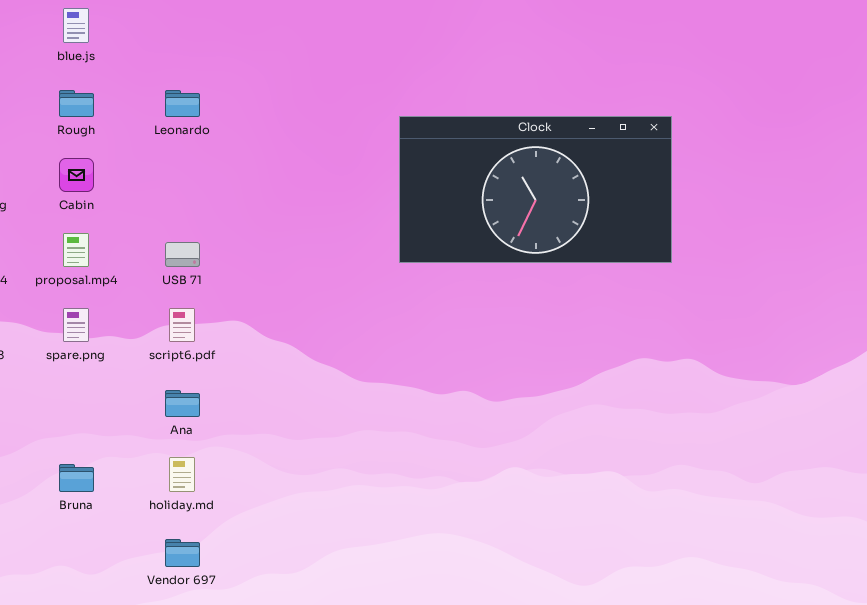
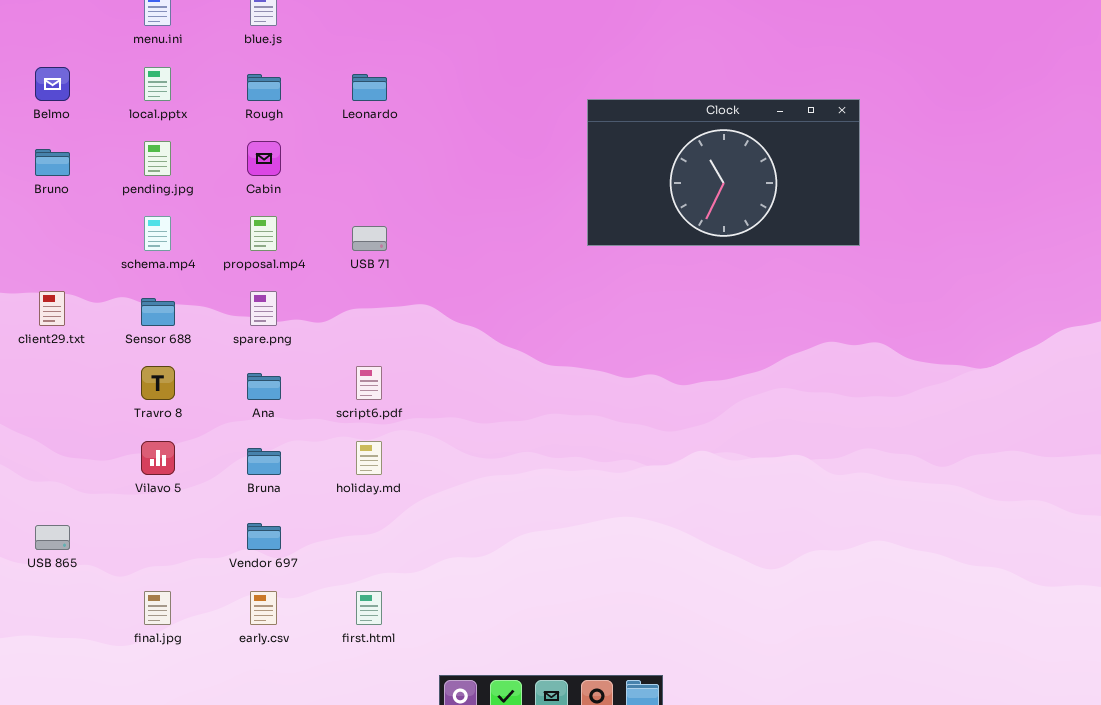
script6.pdf: [169,308,195,342] -> [356,366,382,400], moved
Ana: [165,390,200,417] -> [247,373,281,400], moved
Vendor 697: [165,539,200,567] -> [247,523,281,550], moved

